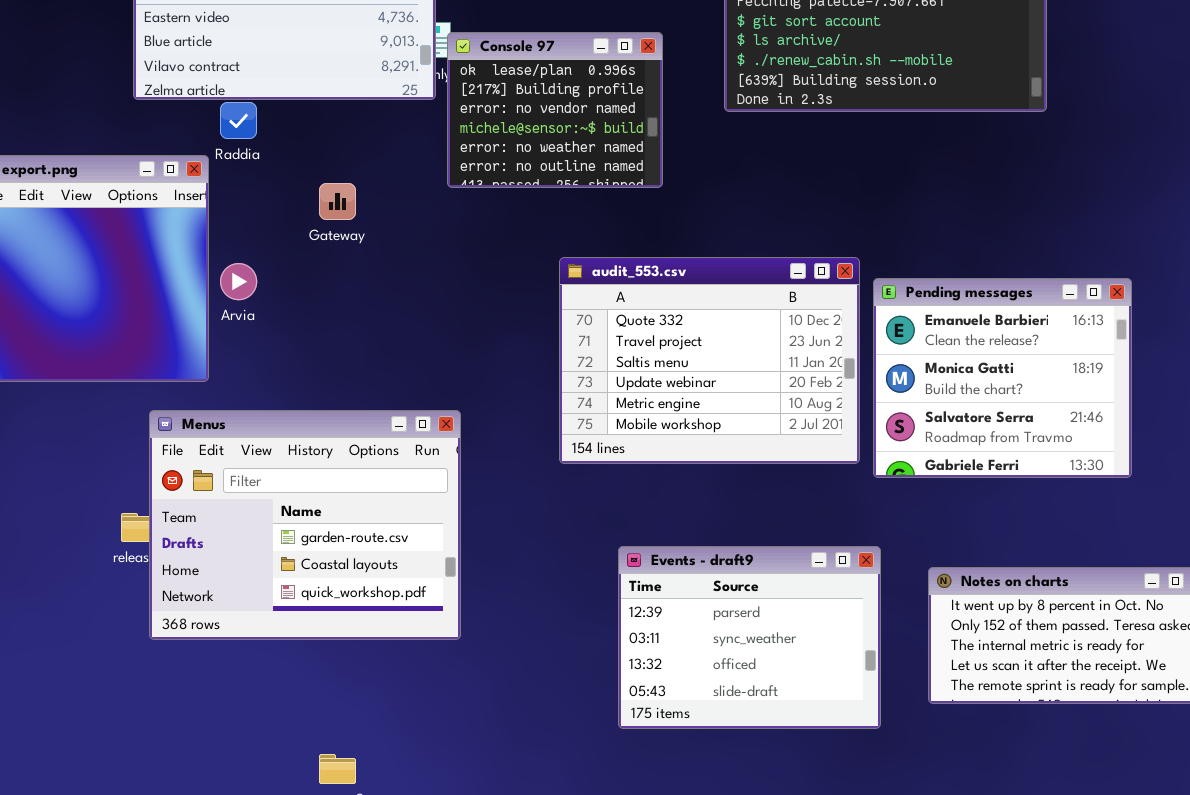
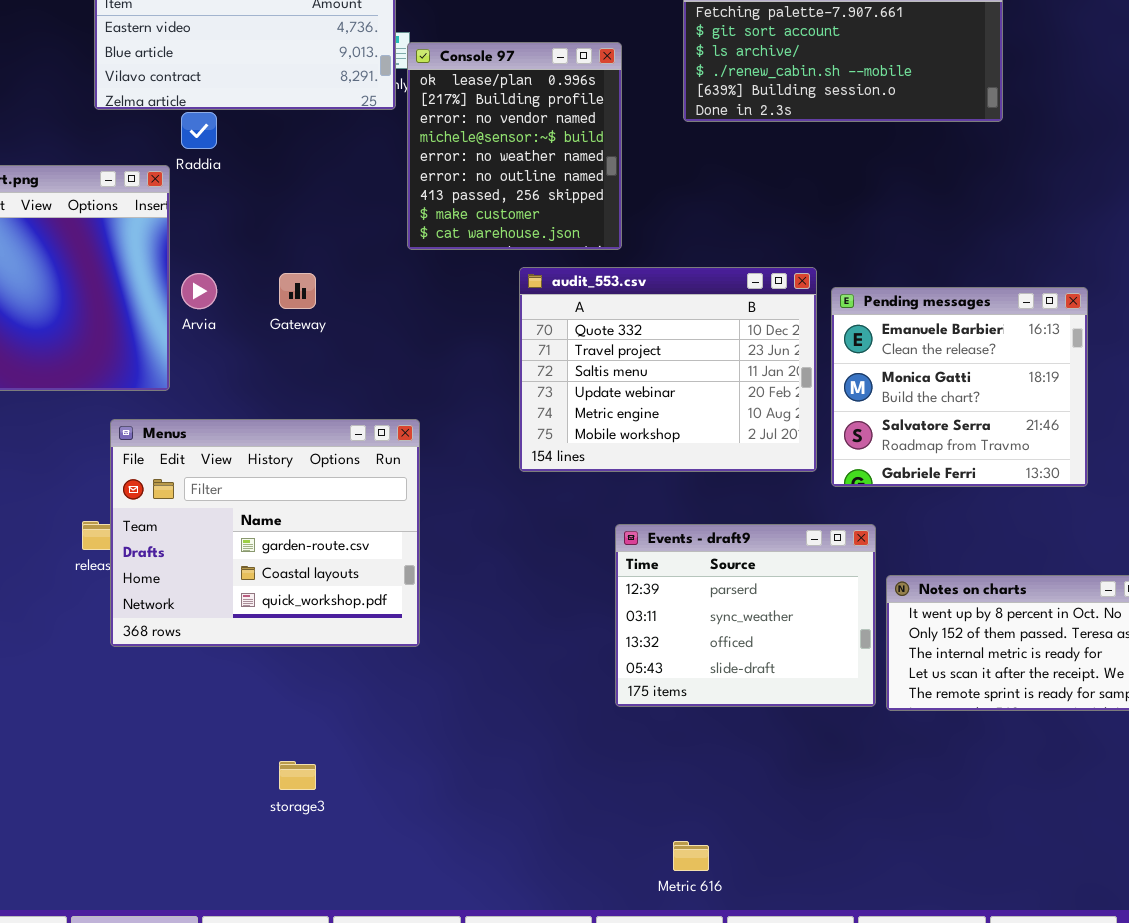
Console 97: [447,32,663,188] -> [407,42,622,250], resized
Gateway: [319,183,356,220] -> [279,273,316,309], moved
Events - draft9: [618,546,881,729] -> [615,524,876,707], moved

